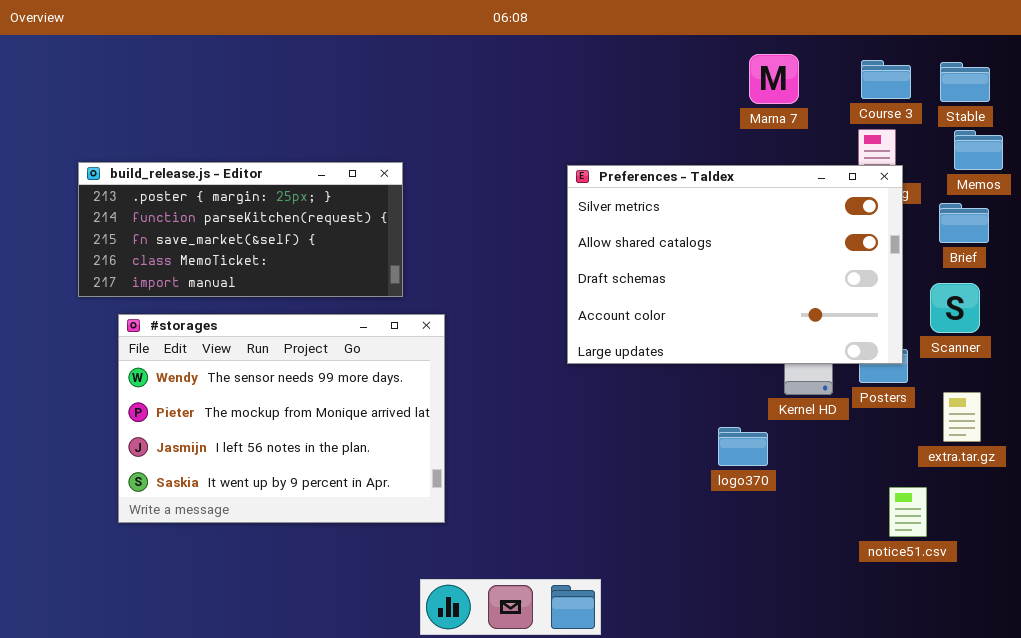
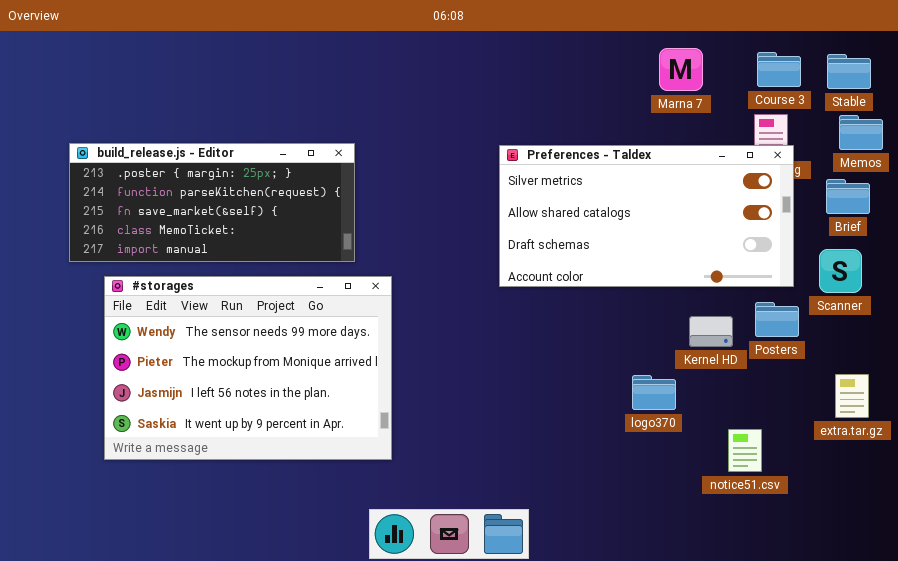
Preferences - Taldex: [567,165,903,364] -> [499,145,794,287], resized
extra.tar.gz: [943,392,981,442] -> [835,374,869,418], moved
notice51.csv: [889,487,927,537] -> [728,429,762,472], moved

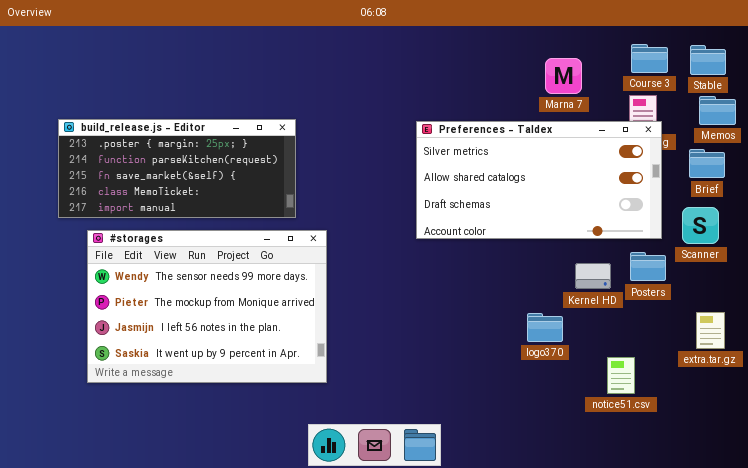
Marna 7: [659,48,703,91] -> [545,58,582,94], moved

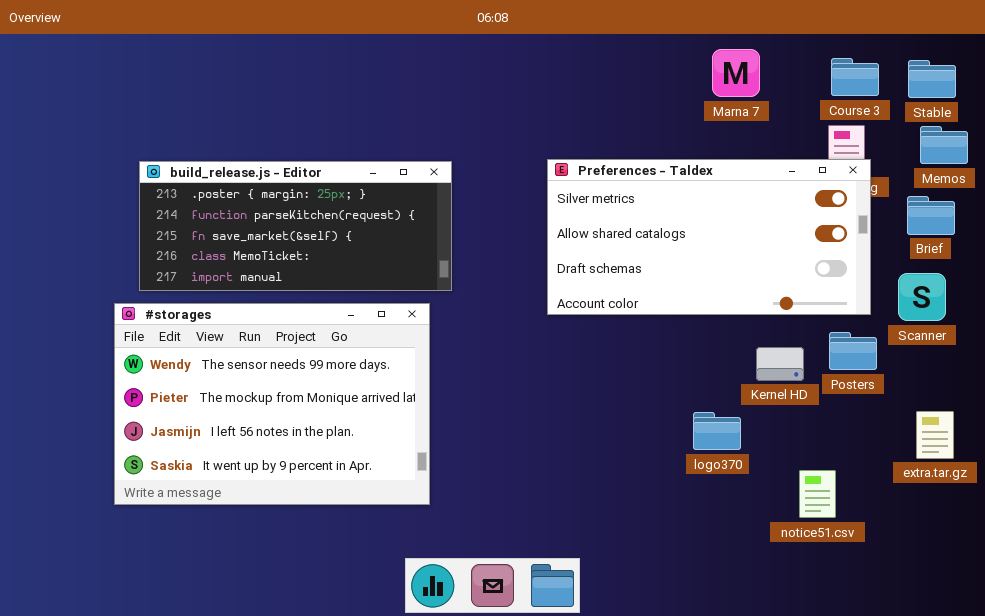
Marna 7: [545,58,582,94] -> [712,49,760,97], moved
build_release.js - Editor: [58,119,296,218] -> [139,161,452,291], moved

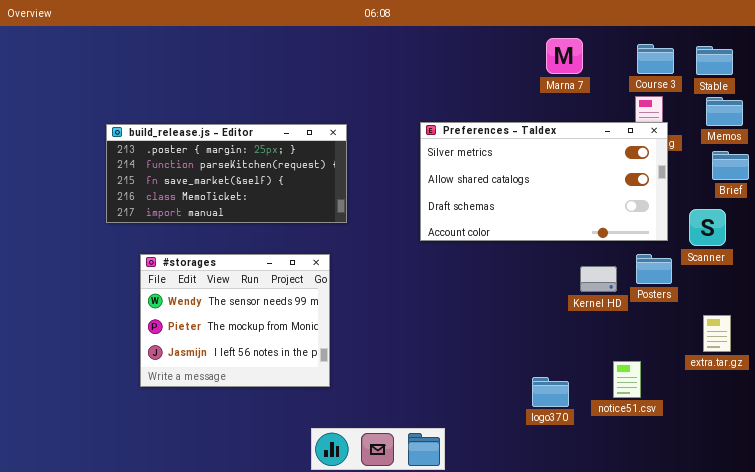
Brief: [907,196,955,235] -> [712,151,749,180], moved
#storages: [114,303,430,505] -> [140,254,330,387], resized
logo370: [693,412,741,450] -> [532,377,569,407], moved

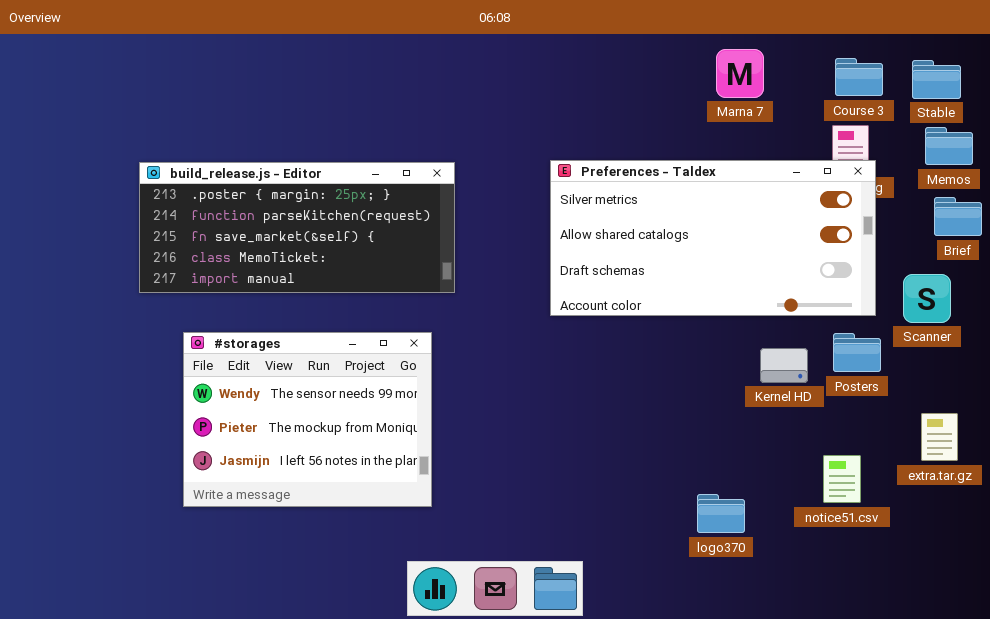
notice51.csv: [613,361,641,398] -> [823,455,861,503], moved

